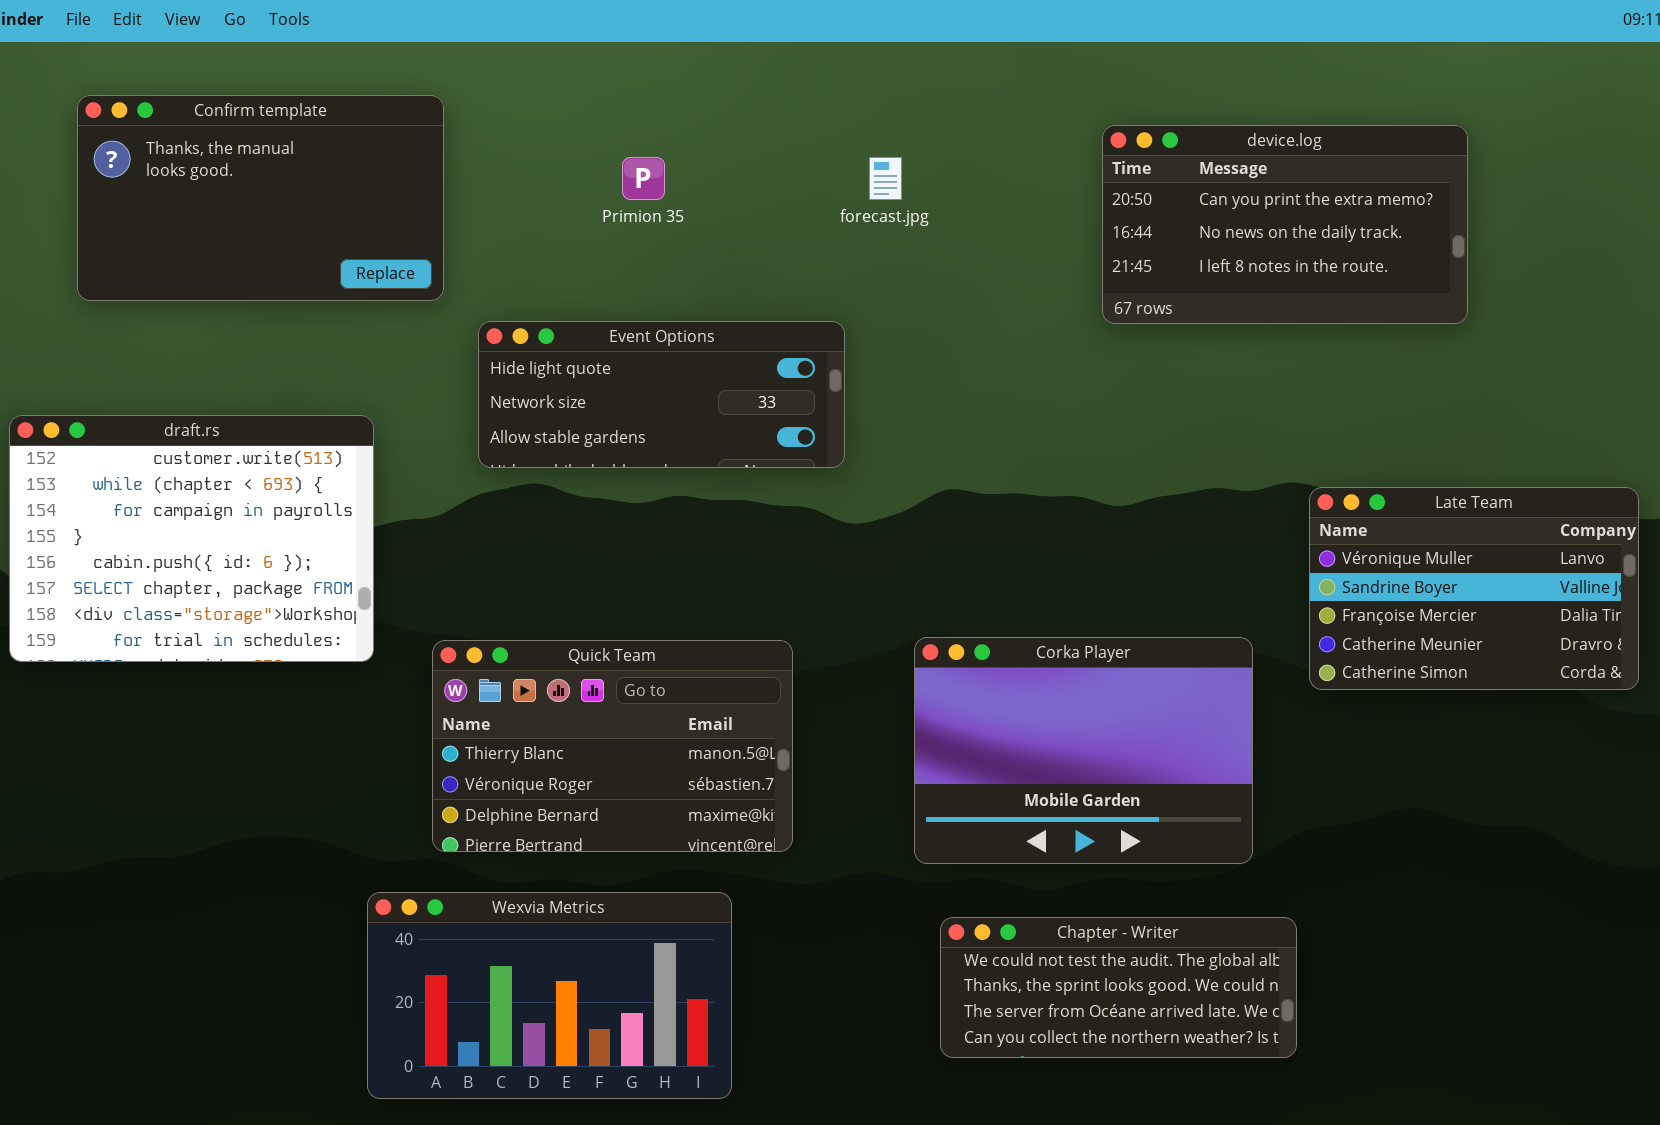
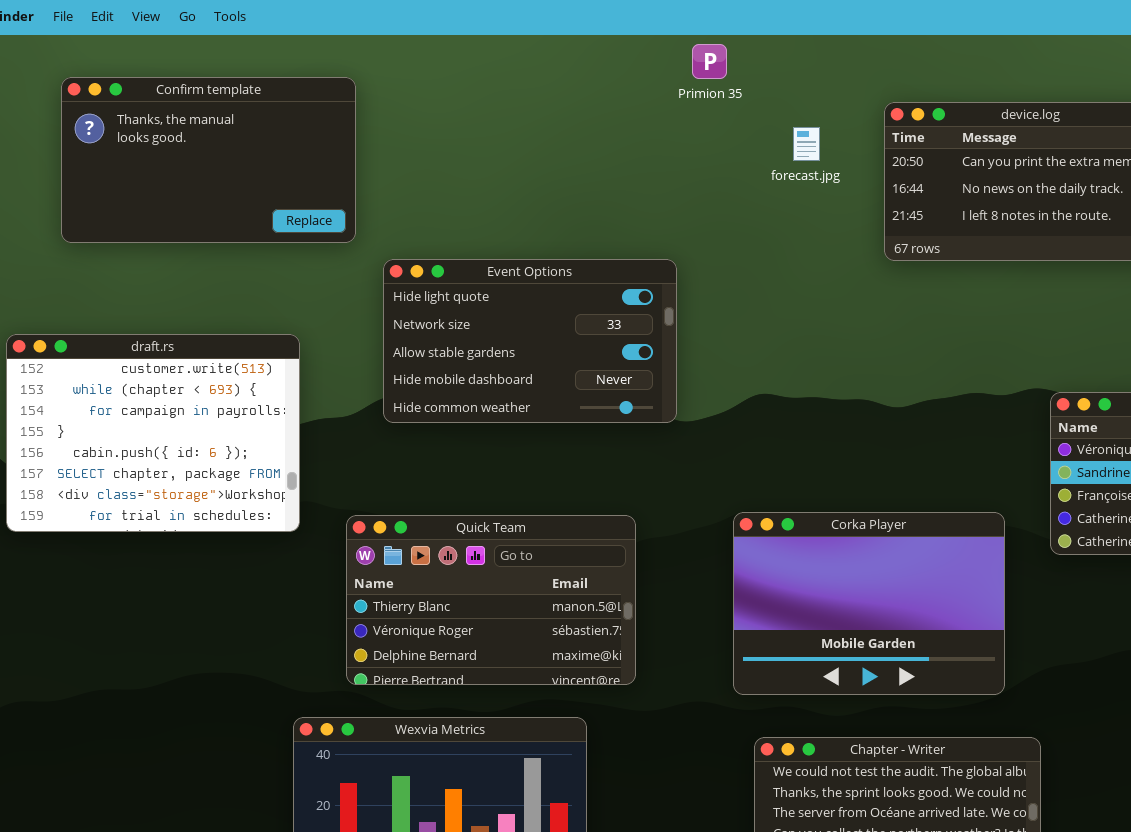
Primion 35: [622,157,665,200] -> [692,44,727,79], moved
forecast.jpg: [869,157,902,200] -> [793,127,820,161], moved
Event Options: [478,321,845,468] -> [383,259,677,423], resized

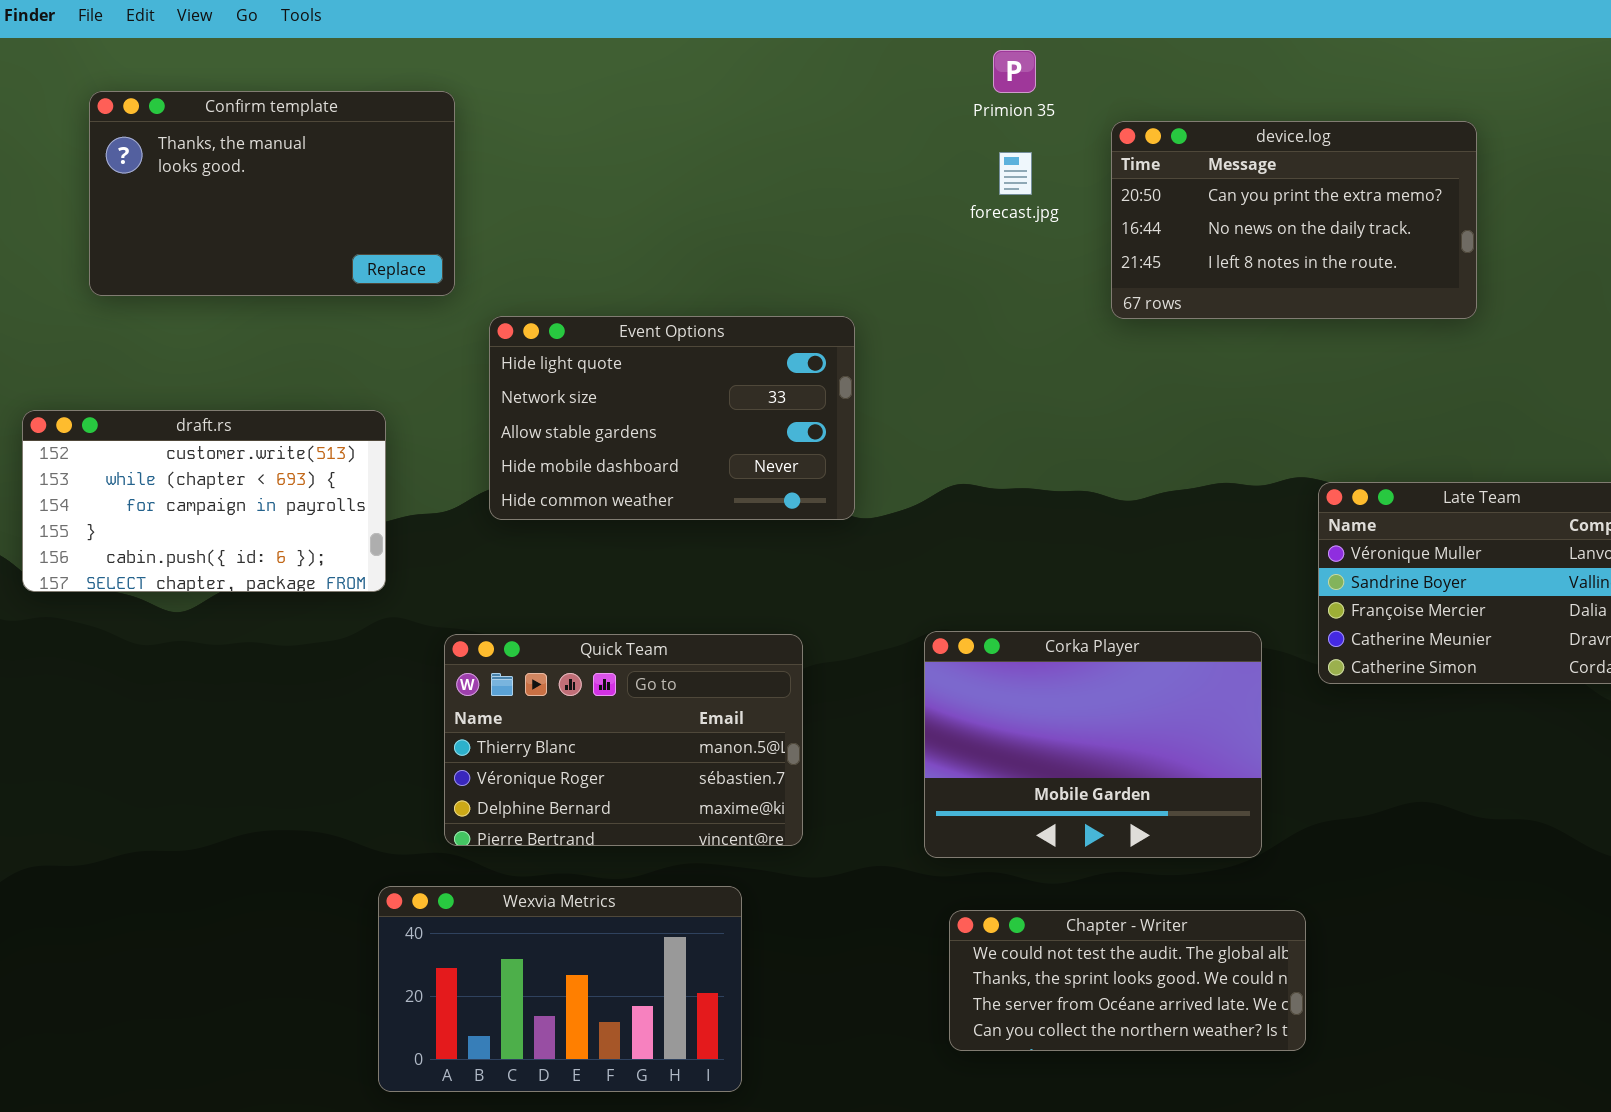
Primion 35: [692,44,727,79] -> [993,50,1036,93], moved
draft.rs: [6,334,300,532] -> [22,410,386,592], resized

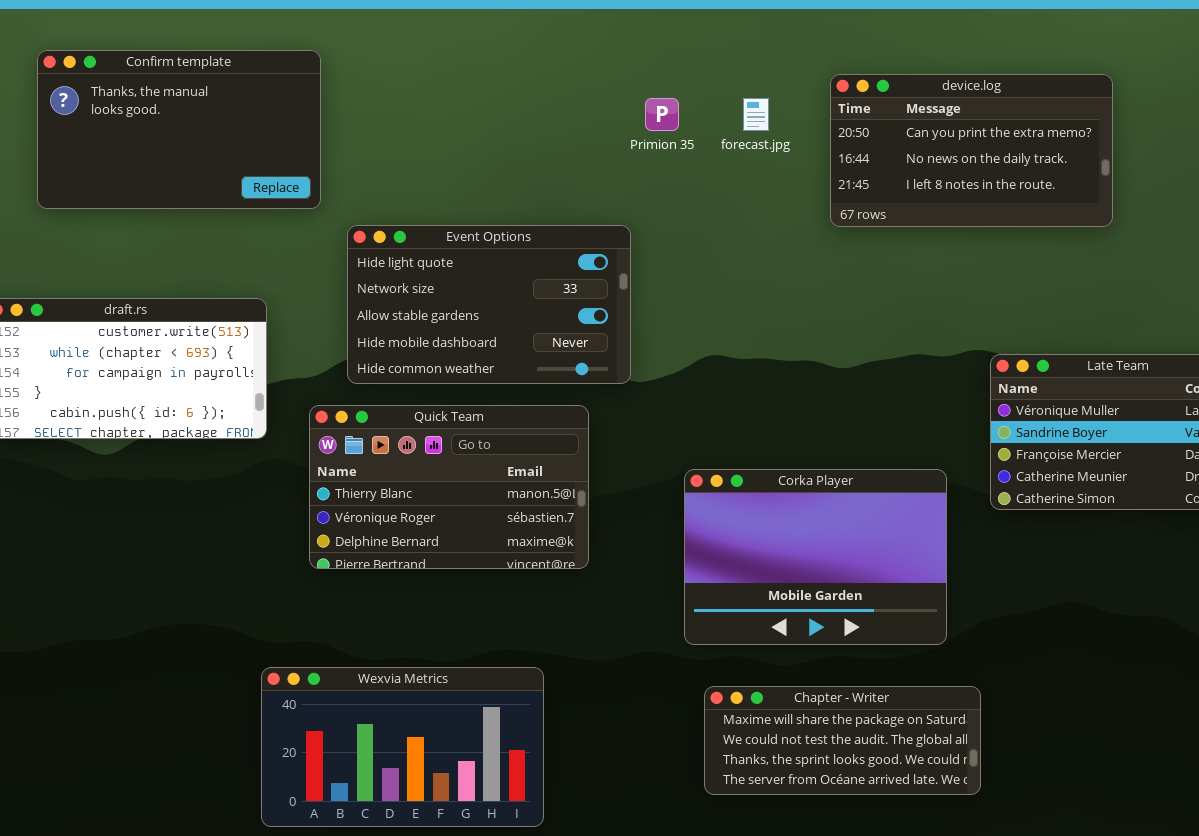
Primion 35: [993,50,1036,93] -> [645,98,679,131], moved
Quick Team: [444,634,803,846] -> [309,405,589,569], moved
Chapter - Writer: [949,910,1306,1051] -> [704,686,981,795], scrolled up 1 row

